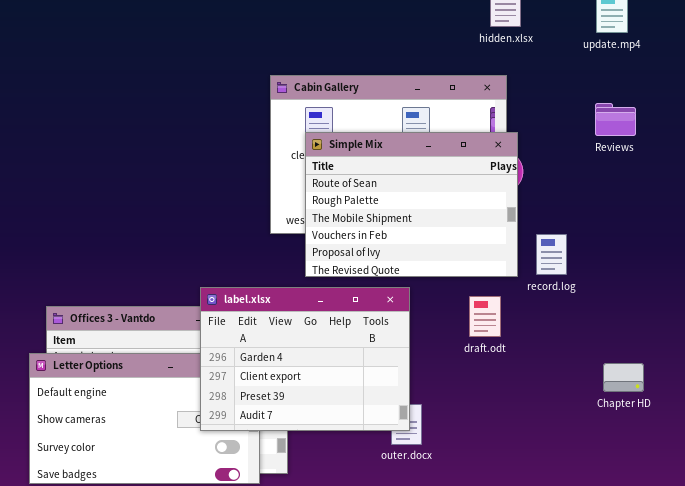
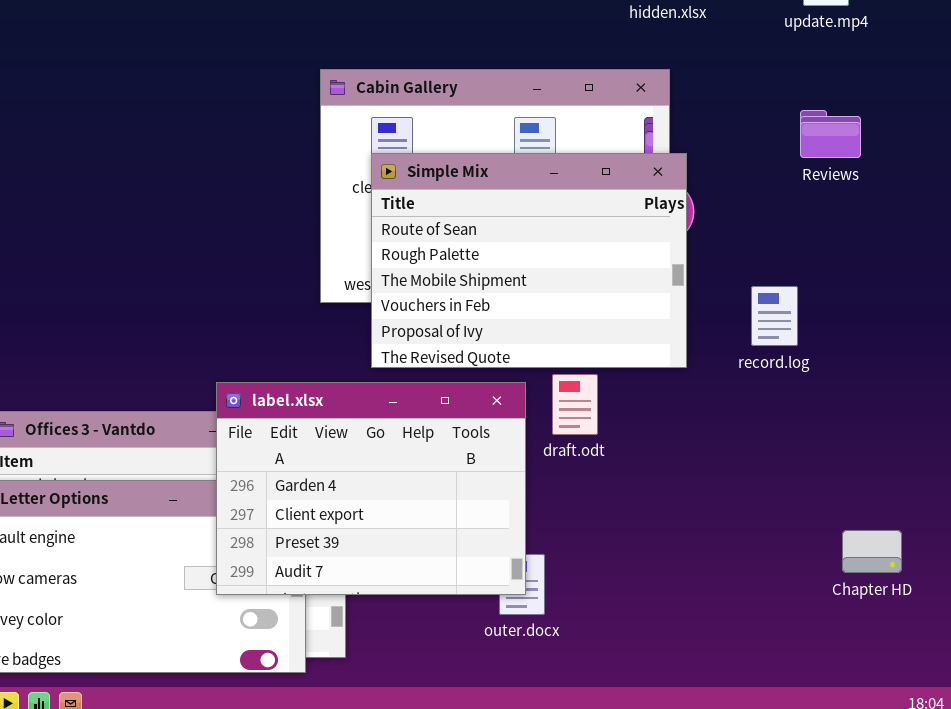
record.log: [536,234,567,275] -> [751,286,798,346], moved
draft.odt: [469,296,501,337] -> [552,374,598,435], moved
Chapter HD: [603,363,644,392] -> [842,530,902,573], moved

